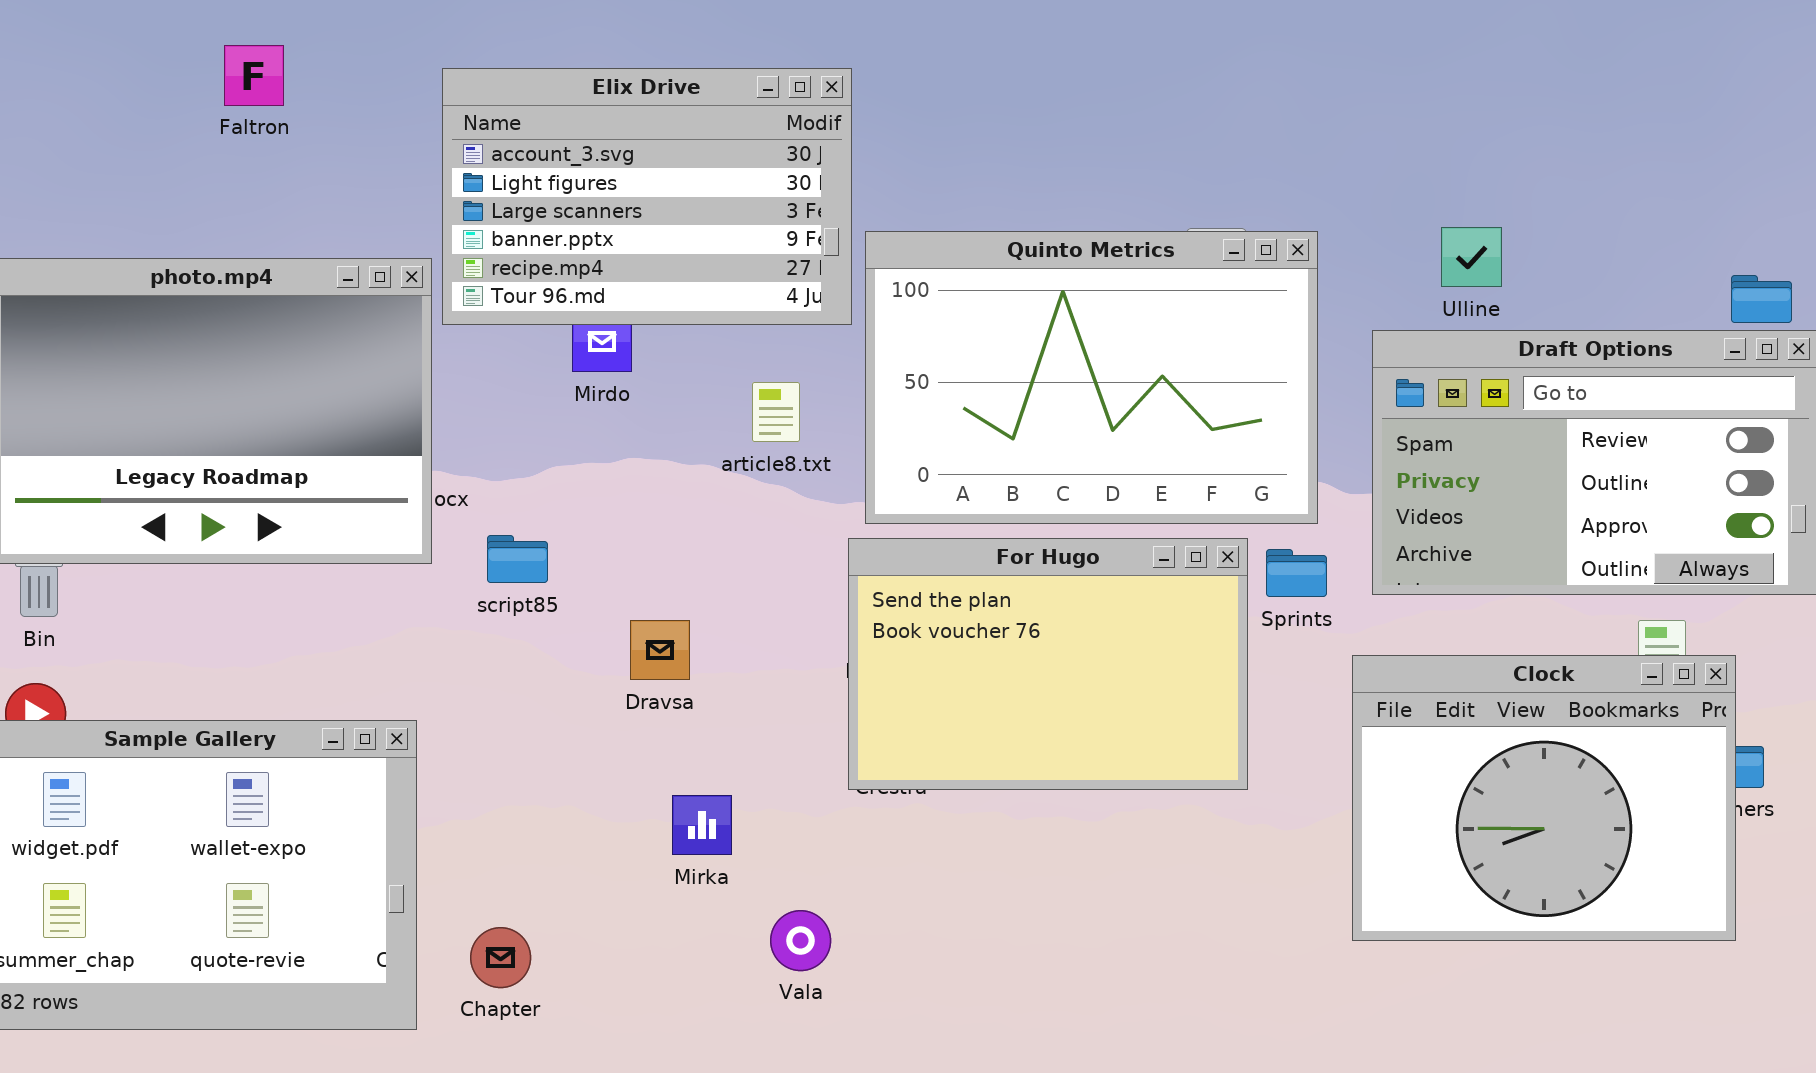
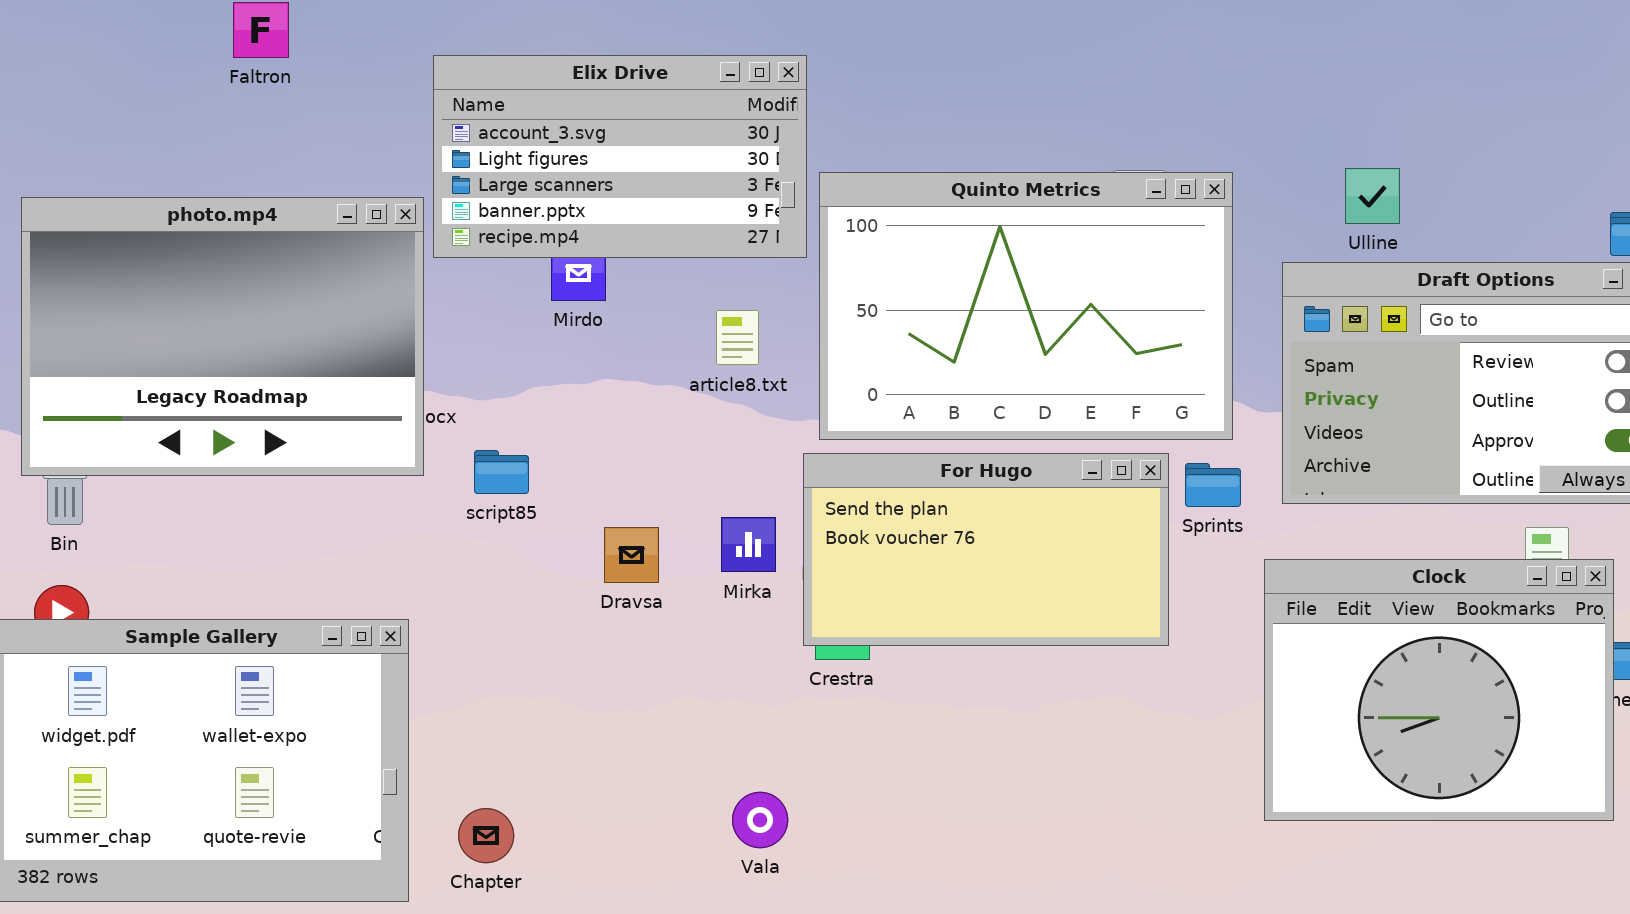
Elix Drive: [442,68,852,325] -> [433,55,807,258], resized
For Hugo: [848,538,1248,790] -> [803,453,1169,646], resized
Mirka: [672,795,732,855] -> [721,517,776,572], moved

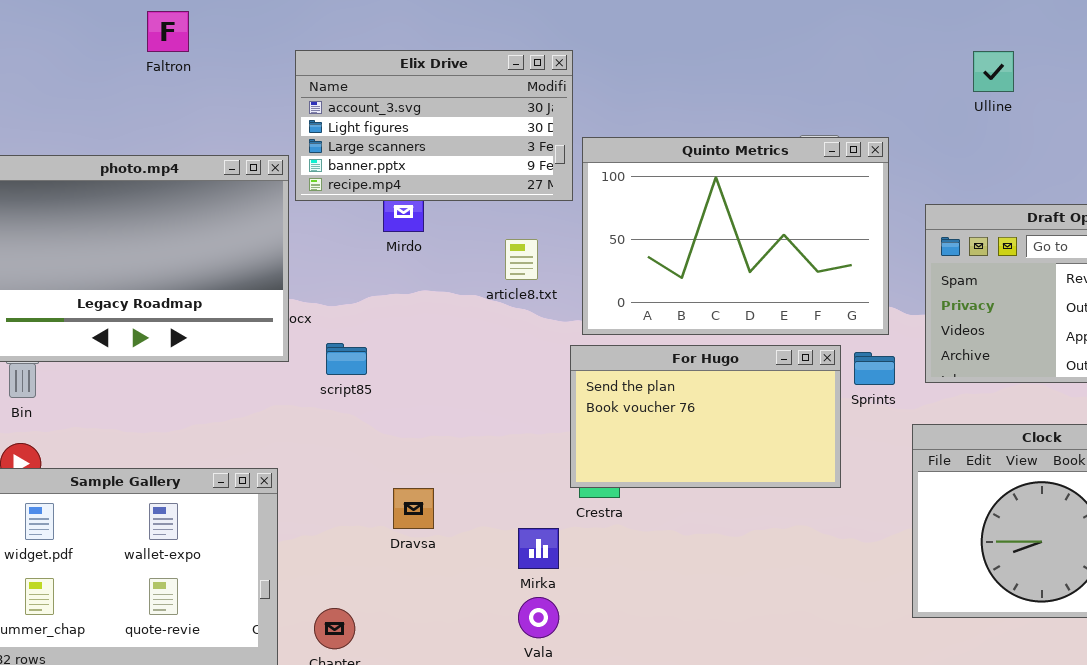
Ulline: [1345,168,1400,224] -> [973,51,1014,92], moved
Mirka: [721,517,776,572] -> [518,528,559,569], moved
Dravsa: [604,527,659,583] -> [393,488,434,529], moved

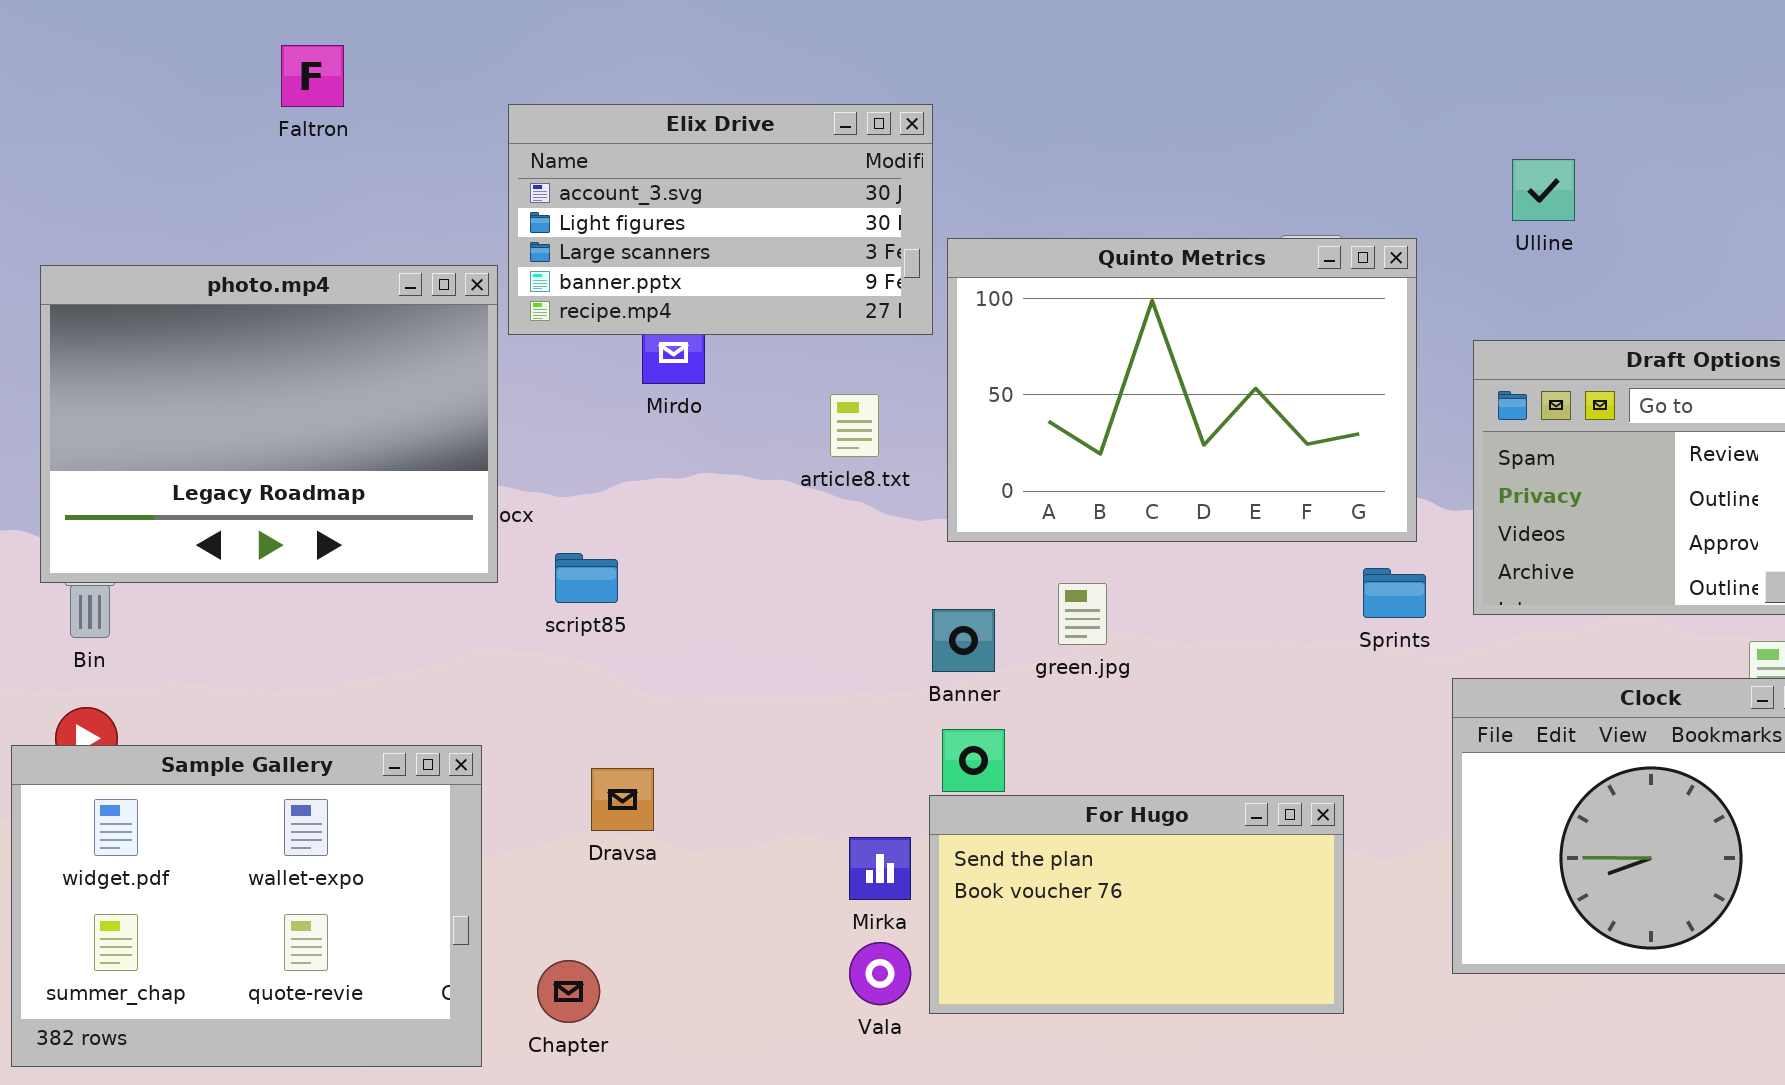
Ulline: [973,51,1014,92] -> [1512,159,1575,221], moved
For Hugo: [570,345,841,488] -> [929,795,1344,1014], moved
Dravsa: [393,488,434,529] -> [591,768,654,831], moved

